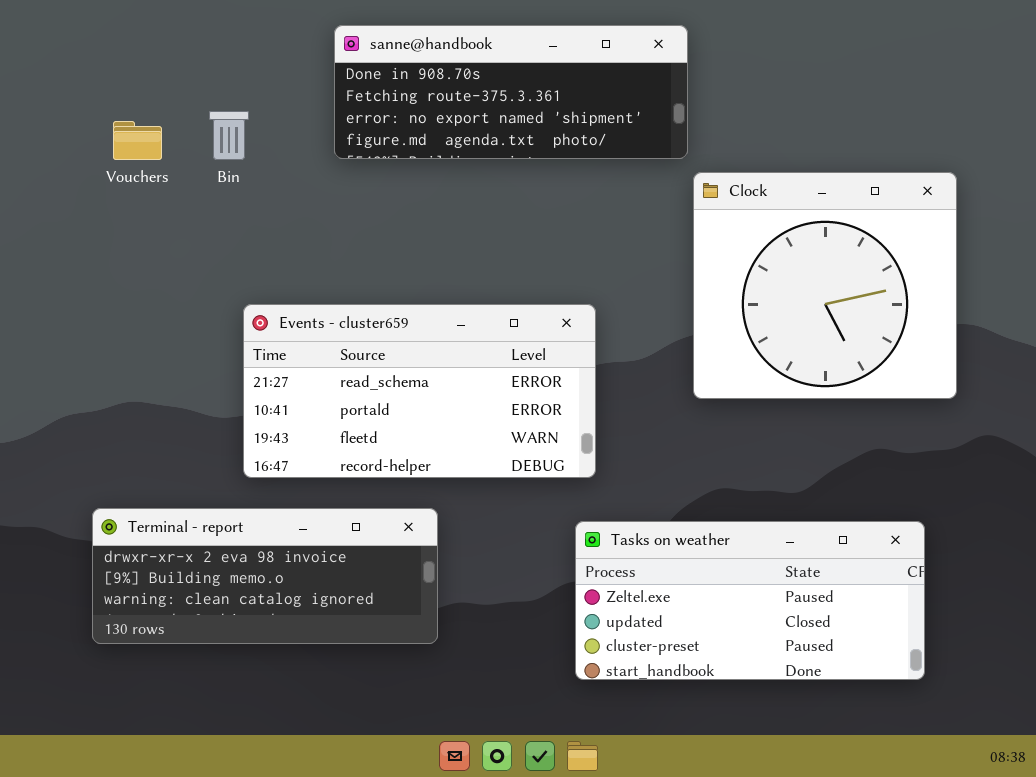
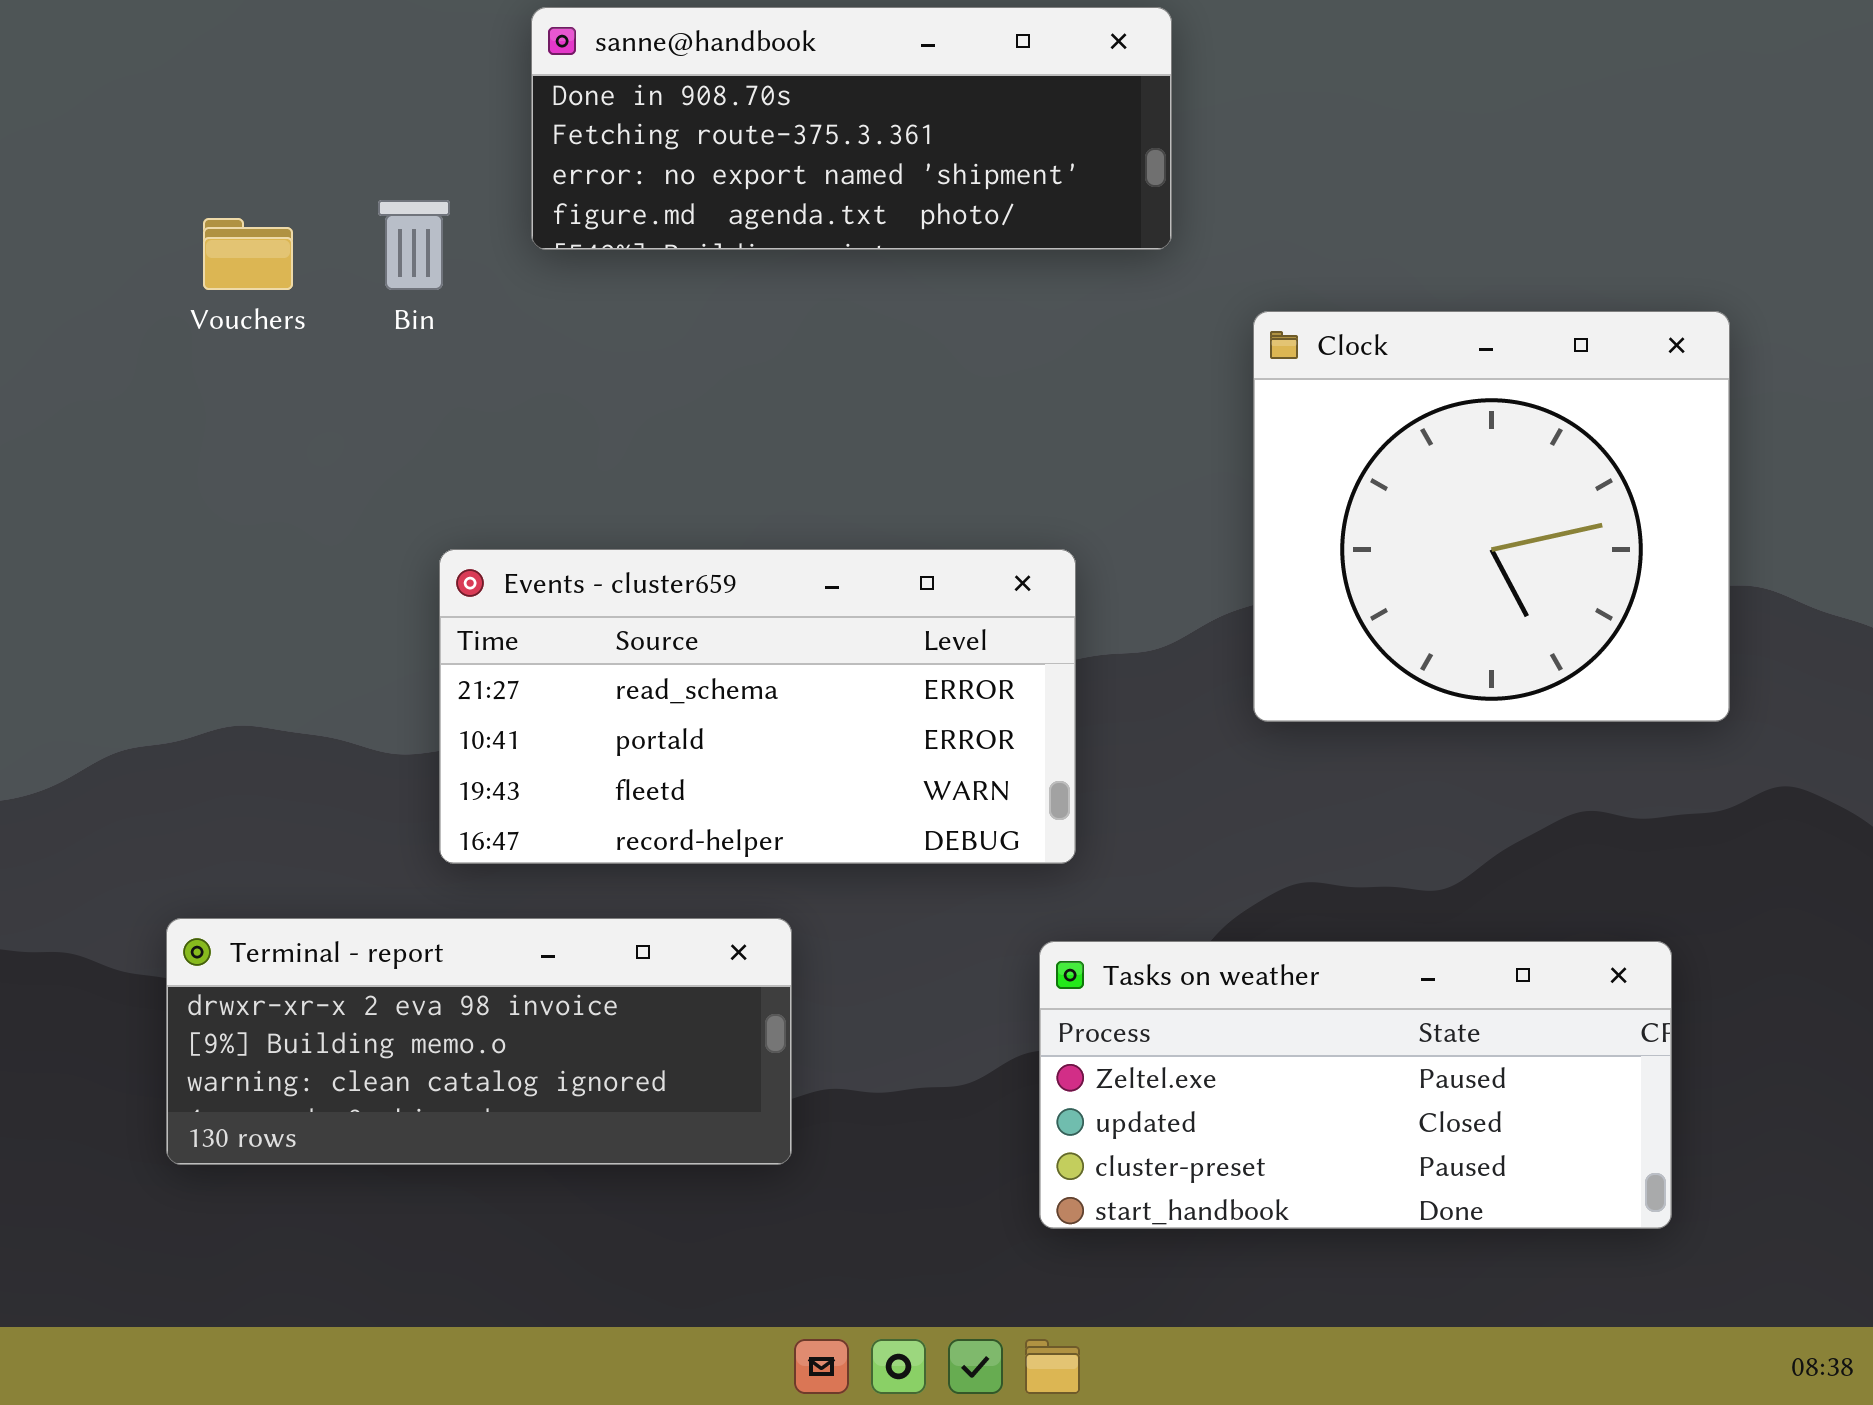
sanne@handbook: [334,25,688,159] -> [531,7,1172,250], moved

